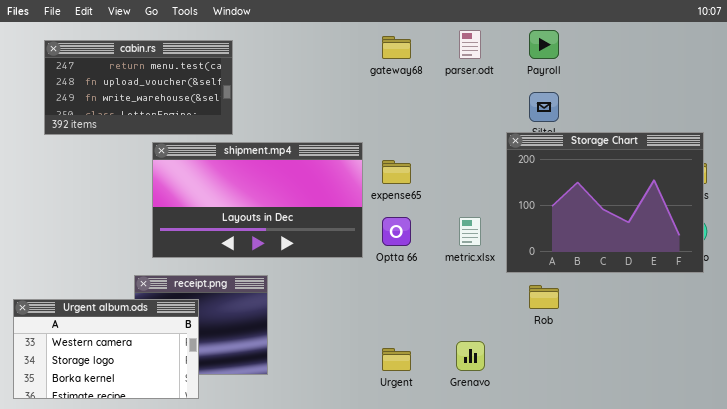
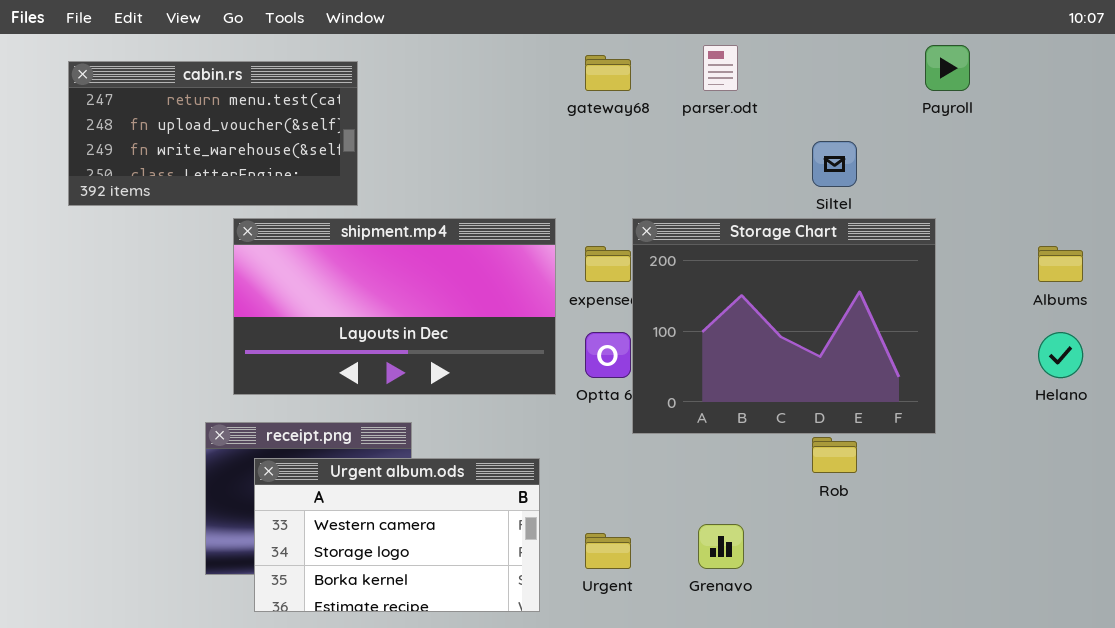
Payroll: [529,30,559,59] -> [925,45,970,91], moved
Storage Chart: [506,132,704,273] -> [632,218,936,434], moved
Urgent album.ods: [13,299,199,399] -> [254,458,540,612], moved

